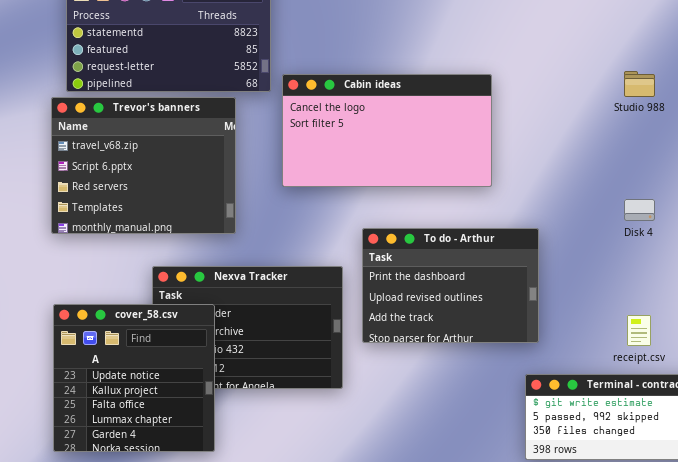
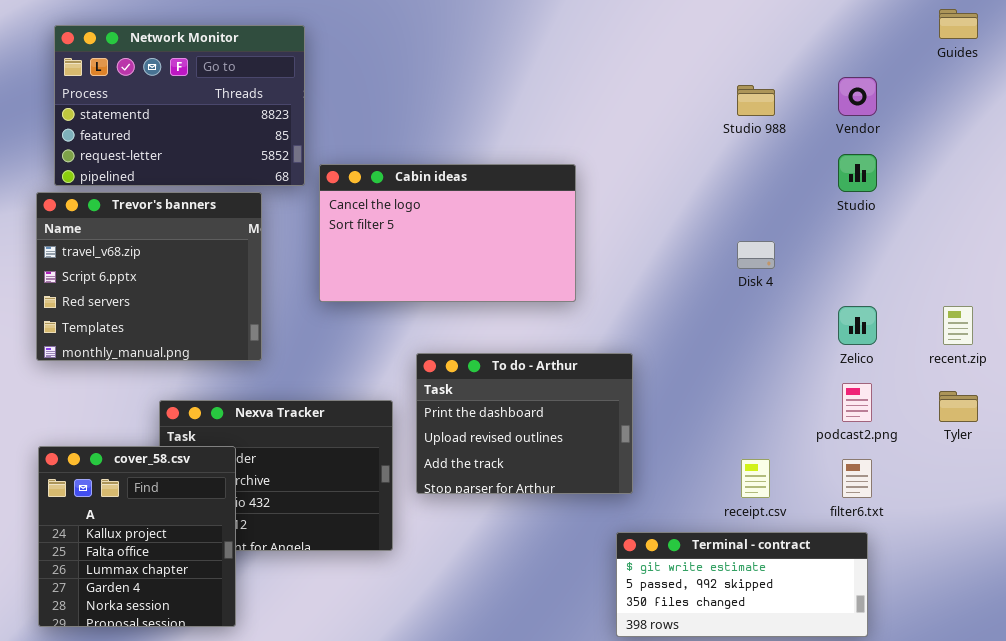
Studio 988: [624,71,655,97] -> [737,85,775,116], moved
Disk 4: [624,199,655,221] -> [737,241,775,269], moved
cover_58.csv: [53,304,215,452] -> [38,446,236,627], scrolled down 1 row

